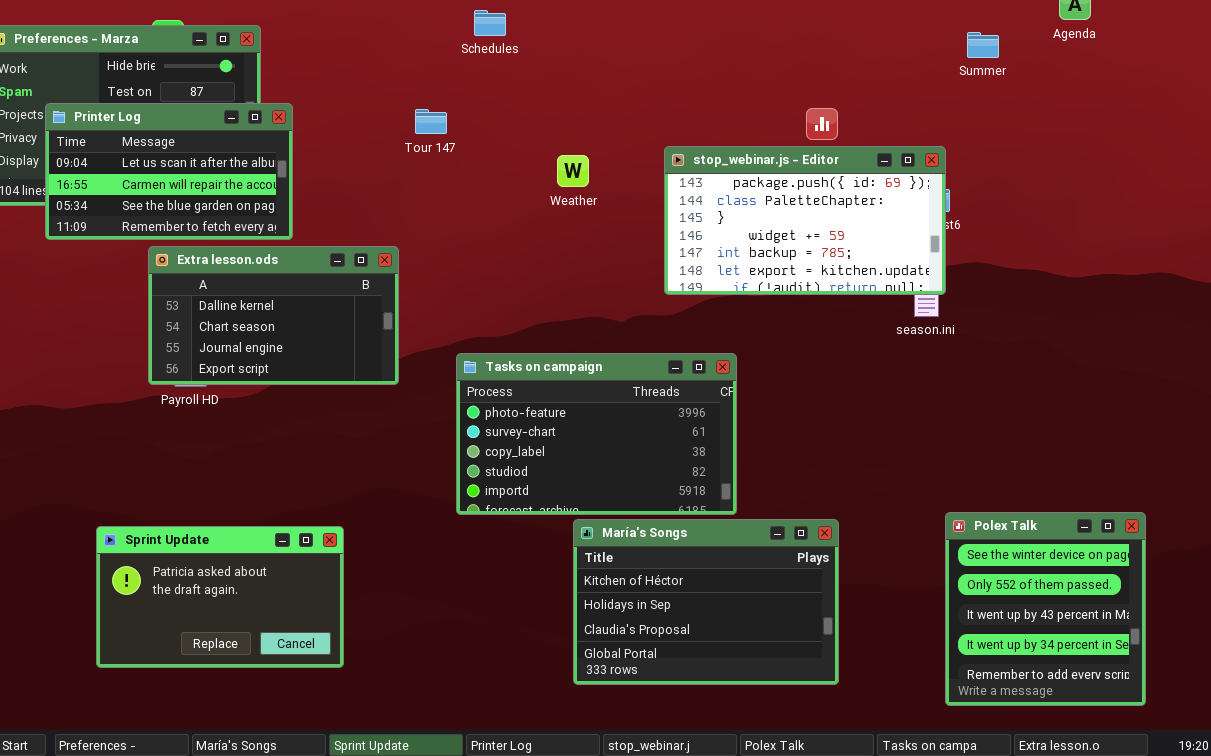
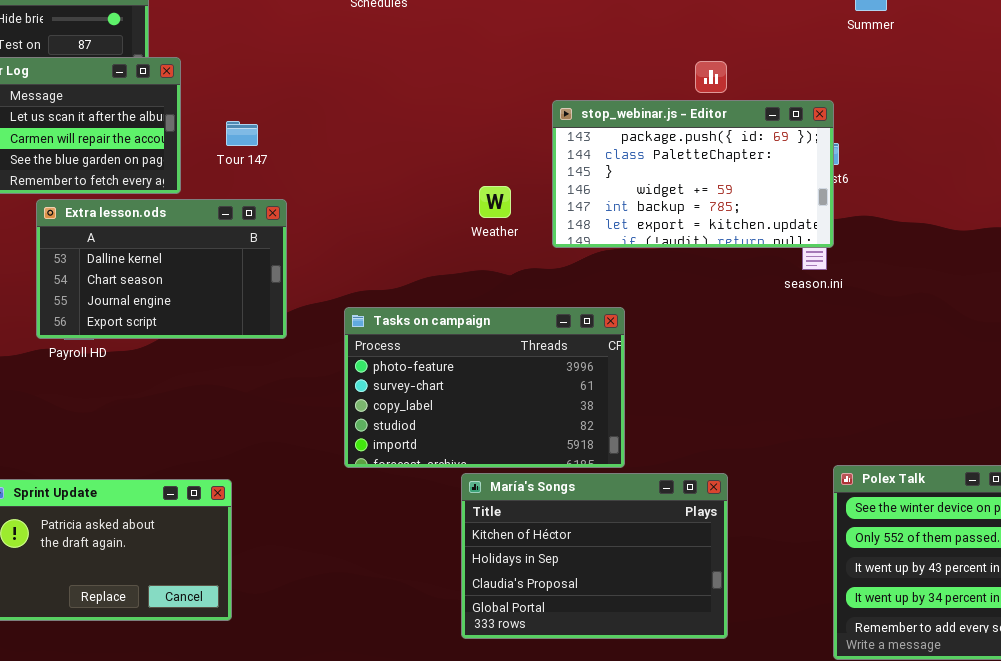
Tour 147: [415,109,447,134] -> [226,121,258,146], moved
Weather: [557,155,589,187] -> [479,186,511,218], moved

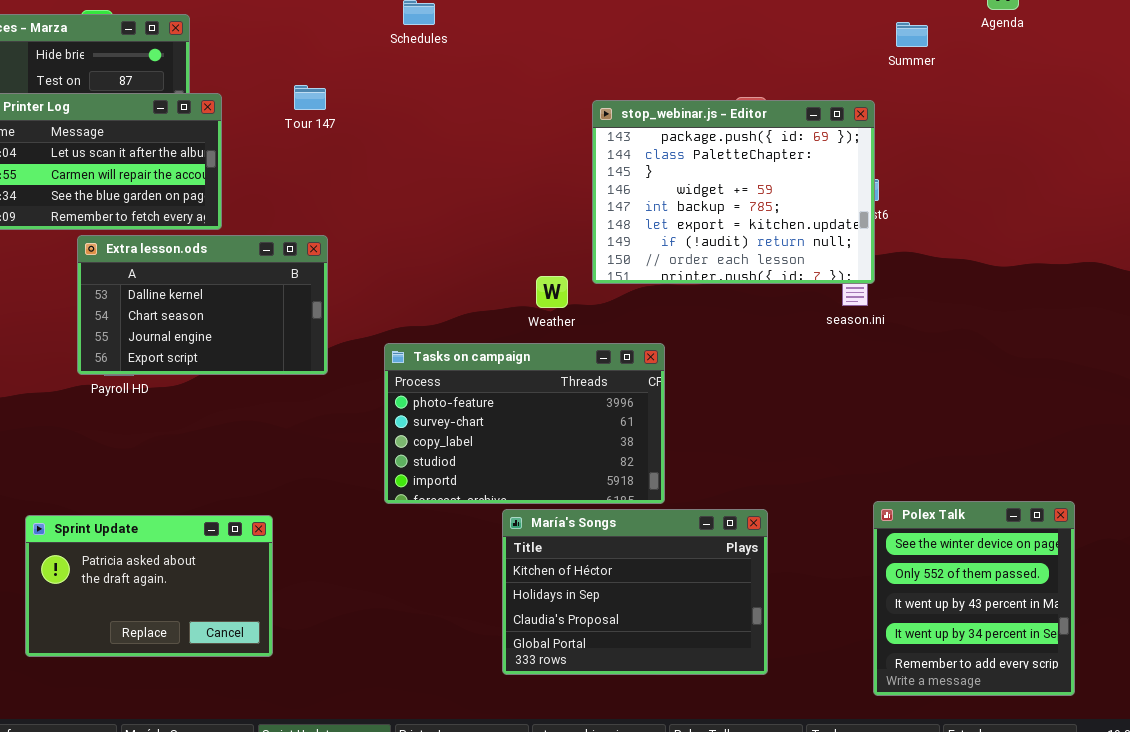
stop_webinar.js - Editor: [552,100,834,248] -> [592,100,875,284], resized
Tour 147: [226,121,258,146] -> [294,85,326,110], moved
Weather: [479,186,511,218] -> [536,276,568,308], moved

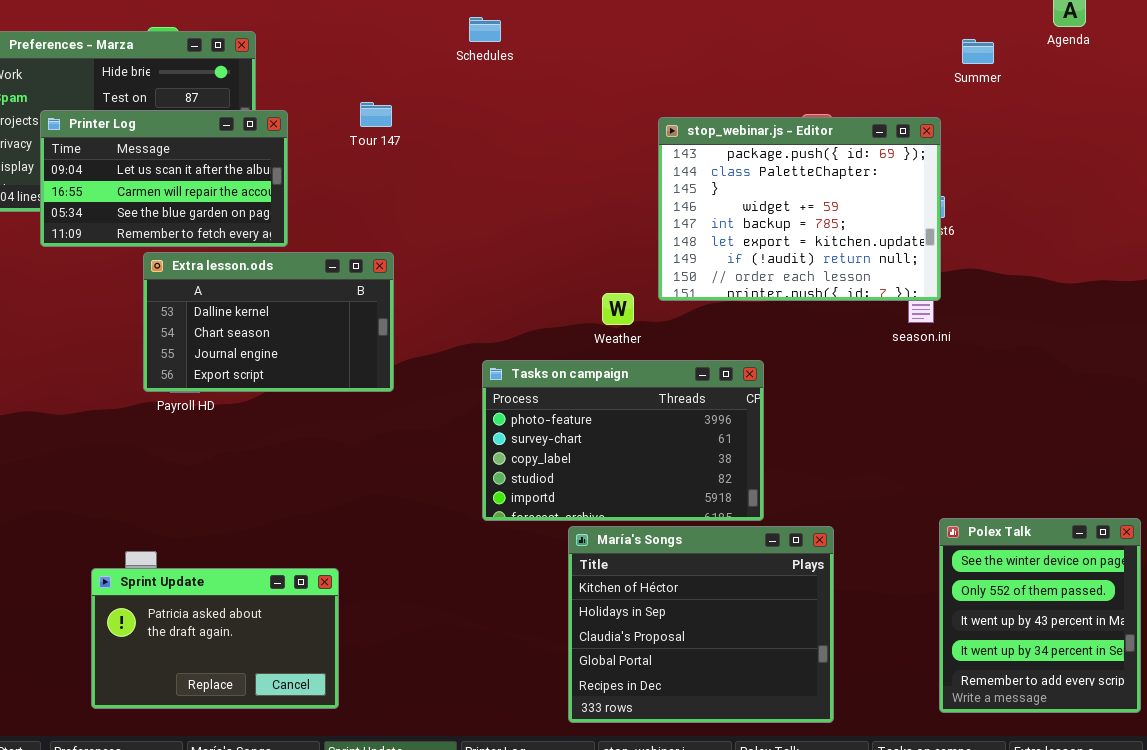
Tasks on campaign: [384,343,665,504] -> [482,360,764,521], moved
María's Songs: [502,509,768,675] -> [568,526,834,723], resized
Sprint Update: [25,515,273,657] -> [91,568,339,709], moved

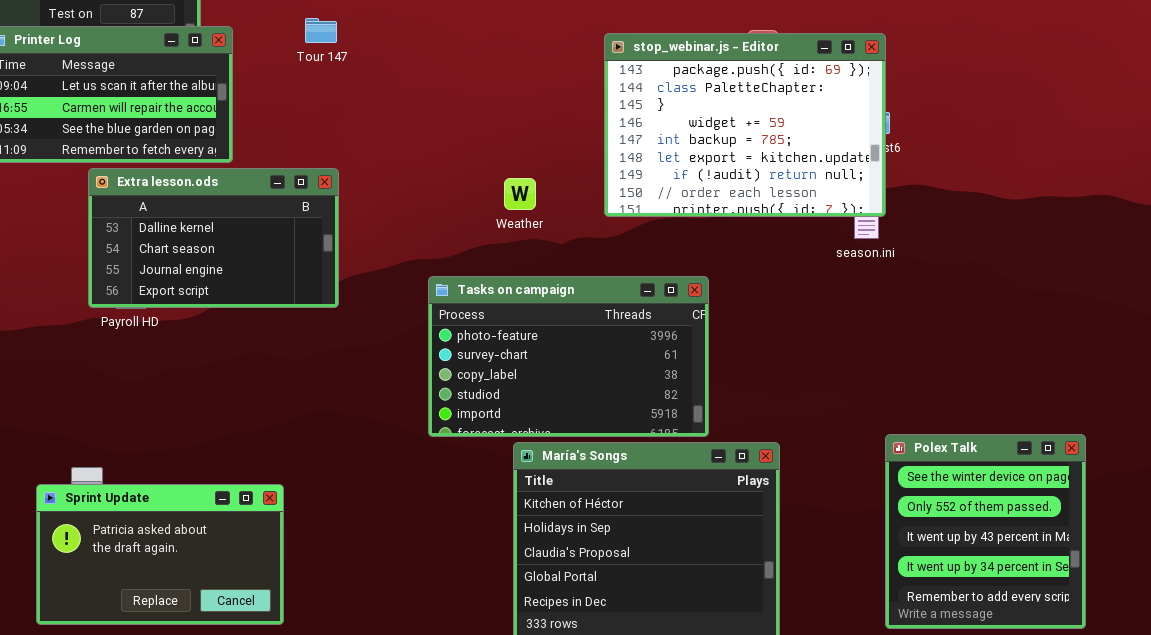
Weather: [602,293,634,325] -> [504,178,536,210], moved

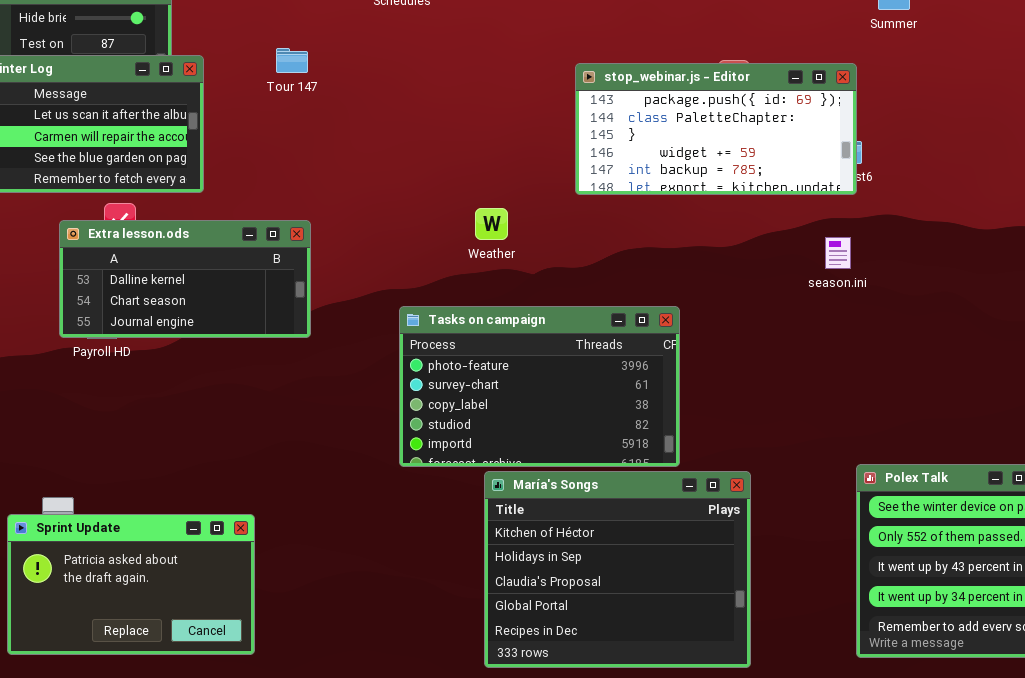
stop_webinar.js - Editor: [604,33,886,217] -> [575,63,857,195], resized
Extra lesson.ods: [88,168,339,308] -> [59,220,311,338], resized

